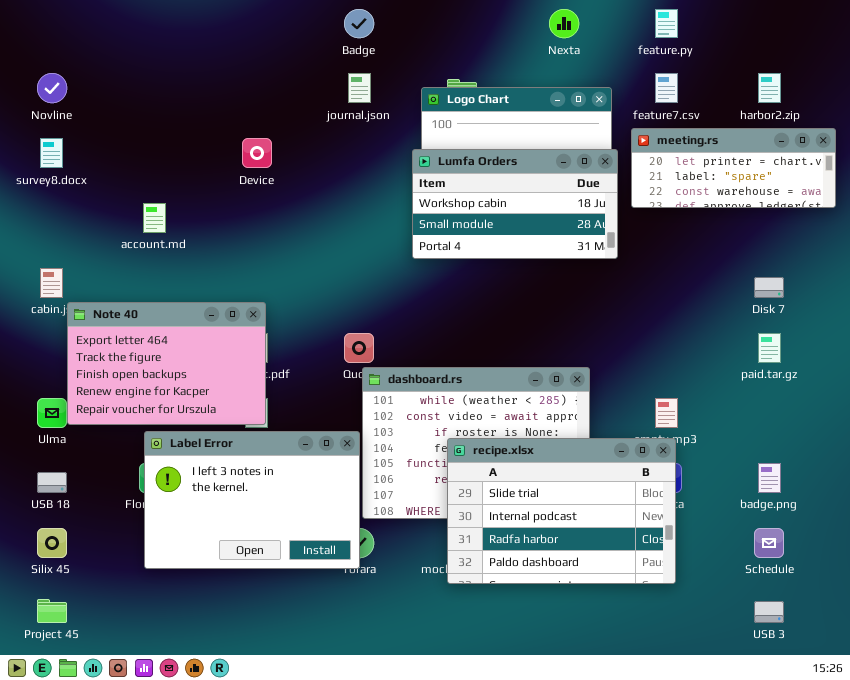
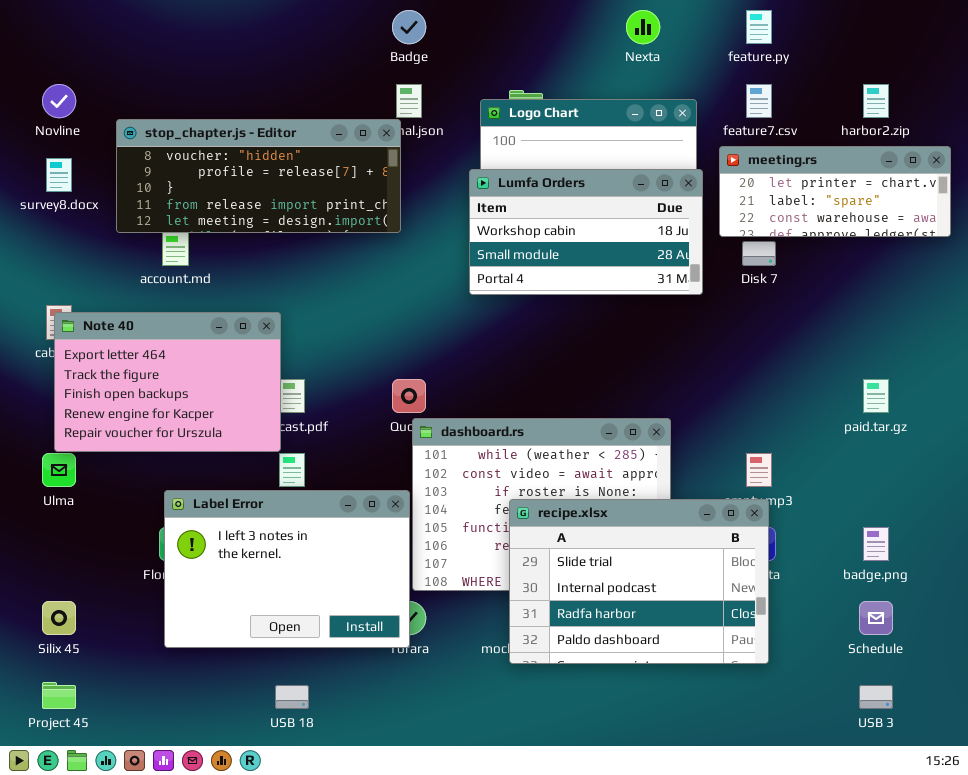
stop_chapter.js - Editor: none -> [116,119,401,233], opened
Disk 7: [754,277,784,298] -> [742,241,776,266], moved
Note 40: [67,302,266,425] -> [54,312,281,452], moved
USB 18: [37,472,67,493] -> [275,685,309,709], moved

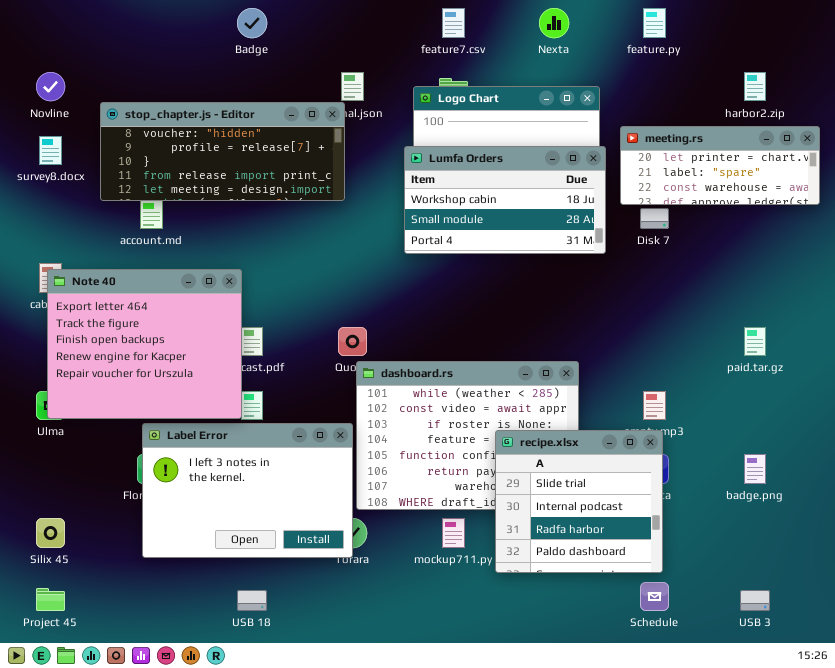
Badge: [392,10,426,44] -> [237,8,267,38], moved
feature7.csv: [746,84,772,118] -> [442,8,465,38], moved
Note 40: [54,312,281,452] -> [47,269,242,419], resized
recipe.xlsx: [509,499,769,664] -> [495,430,663,573], resized
Schedule: [859,601,893,635] -> [640,582,669,611], moved

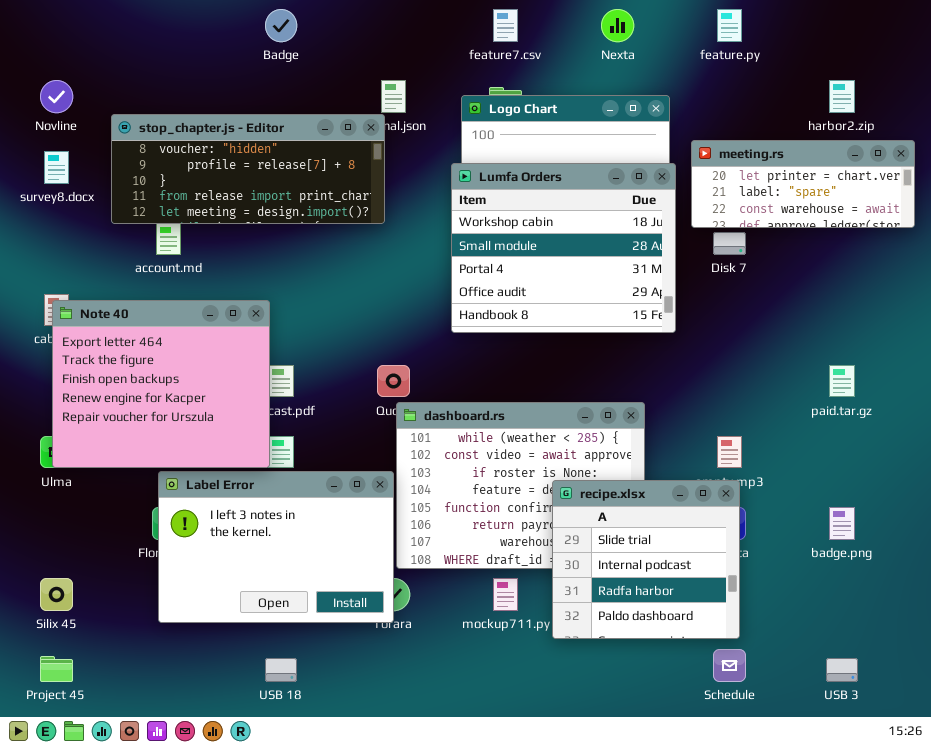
Lumfa Orders: [404,146,606,254] -> [451,163,676,333], resized

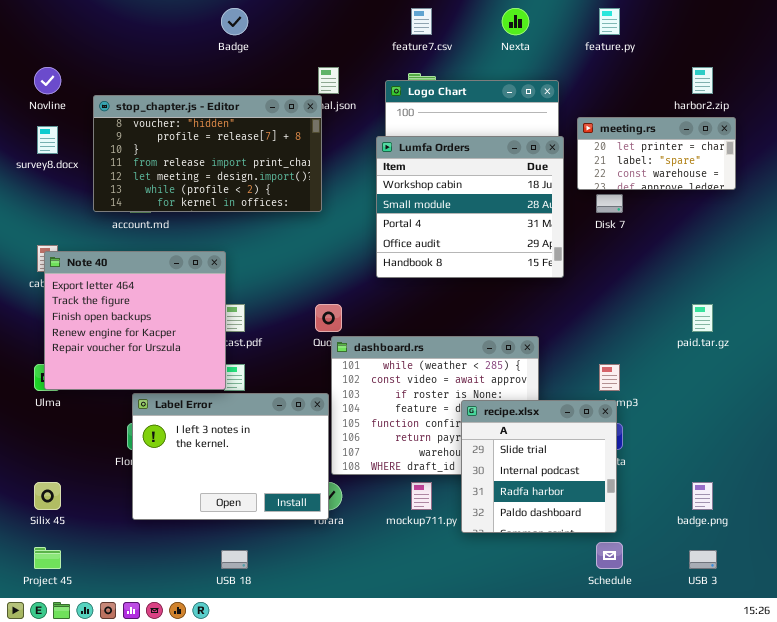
stop_chapter.js - Editor: [111,114,385,224] -> [93,95,322,212], resized
meeting.rs: [691,140,915,228] -> [577,117,736,190], resized
badge.png: [829,507,855,540] -> [692,482,713,510], moved

